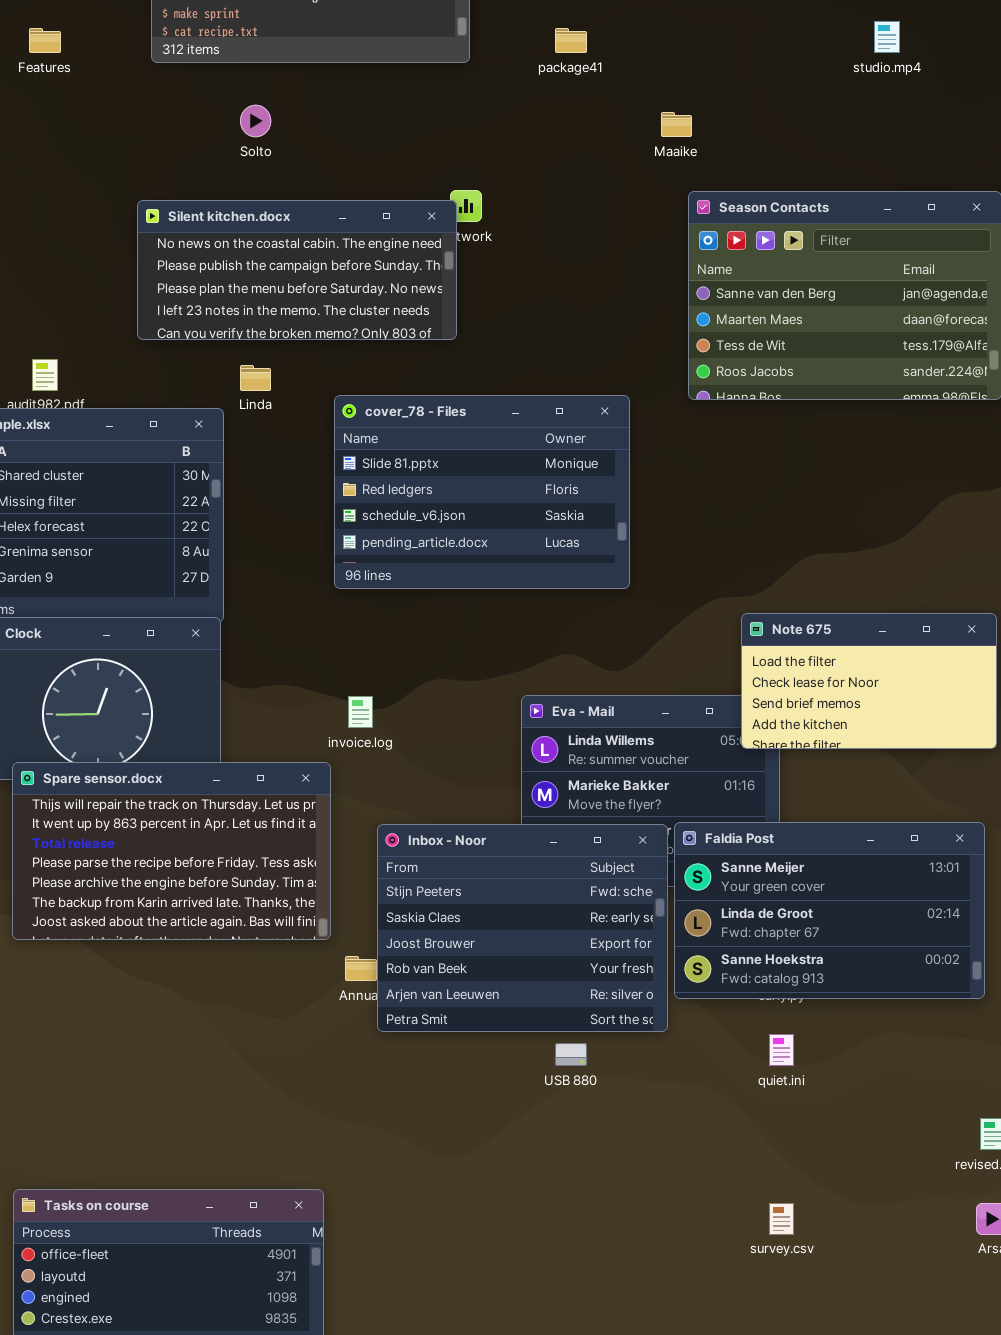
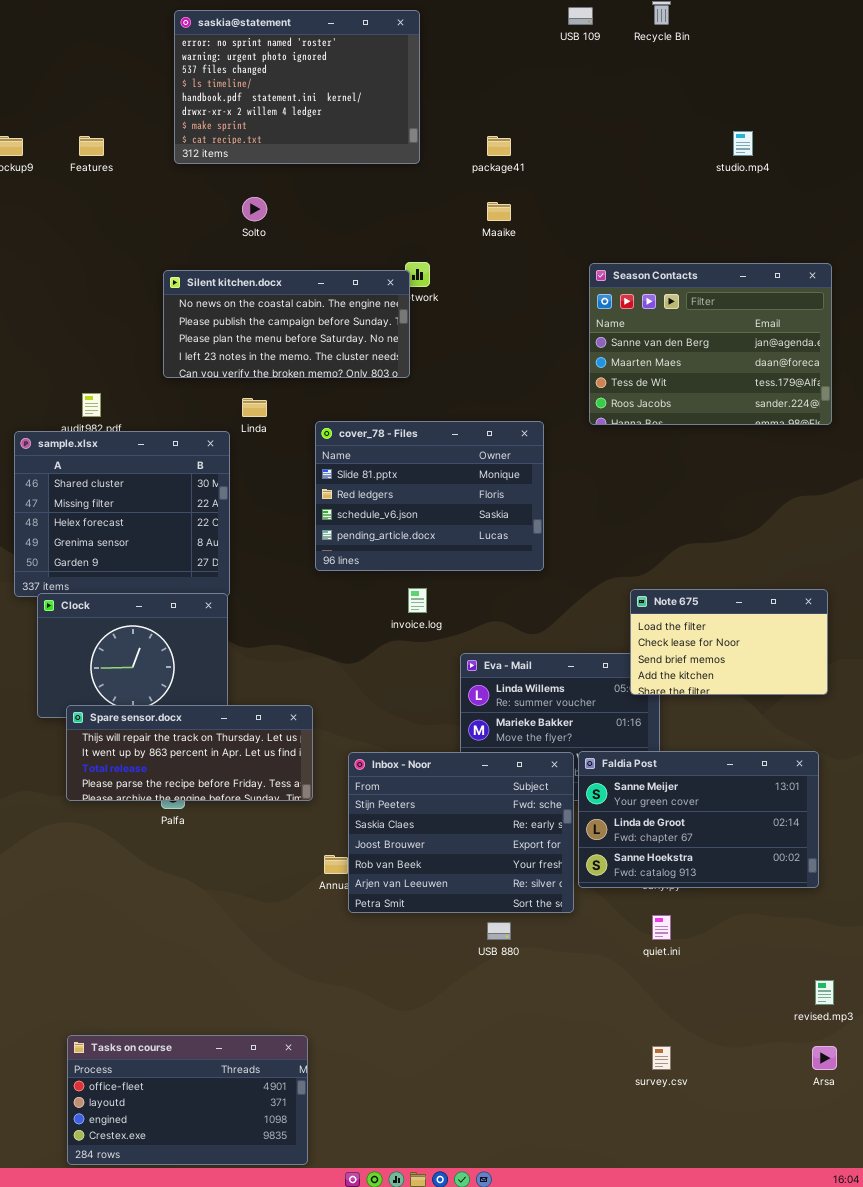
Maaike: [661,112,692,137] -> [487,202,511,221], moved
invoice.log: [348,696,373,728] -> [408,588,427,613], moved
Spare sensor.docx: [12,762,331,940] -> [66,705,313,801], resized

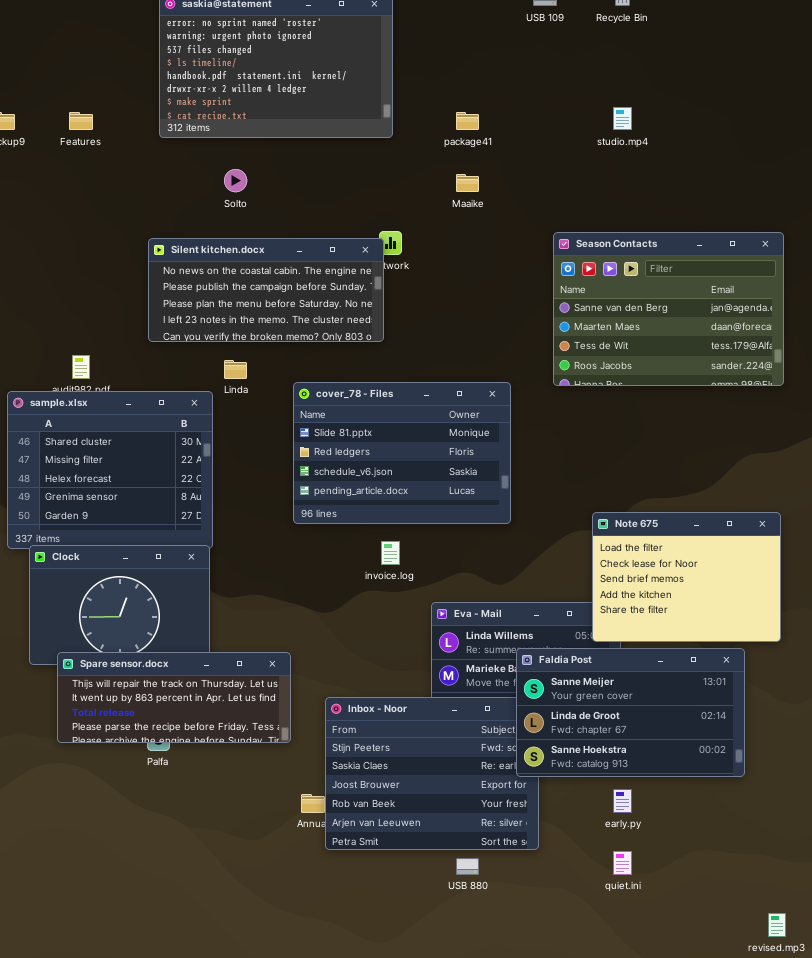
studio.mp4: [733,131,753,156] -> [613,107,632,130], moved
Note 675: [630,589,828,695] -> [592,512,781,642], resized
Faldia Post: [578,751,819,888] -> [516,648,745,777], moved

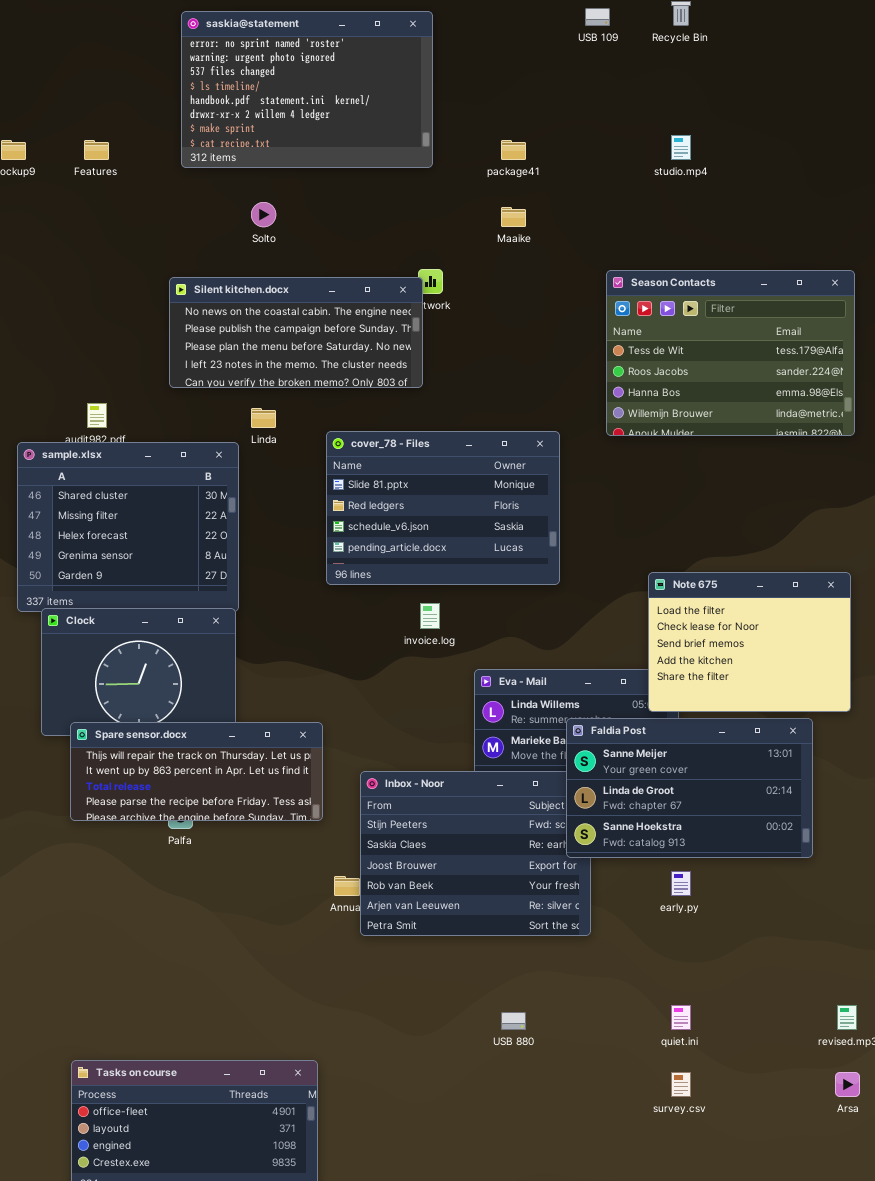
Season Contacts: [553,232,784,386] -> [606,270,855,436], scrolled down 2 rows
quiet.ini: [613,851,632,875] -> [671,1005,691,1030], moved
USB 880: [456,858,479,875] -> [501,1012,526,1030], moved

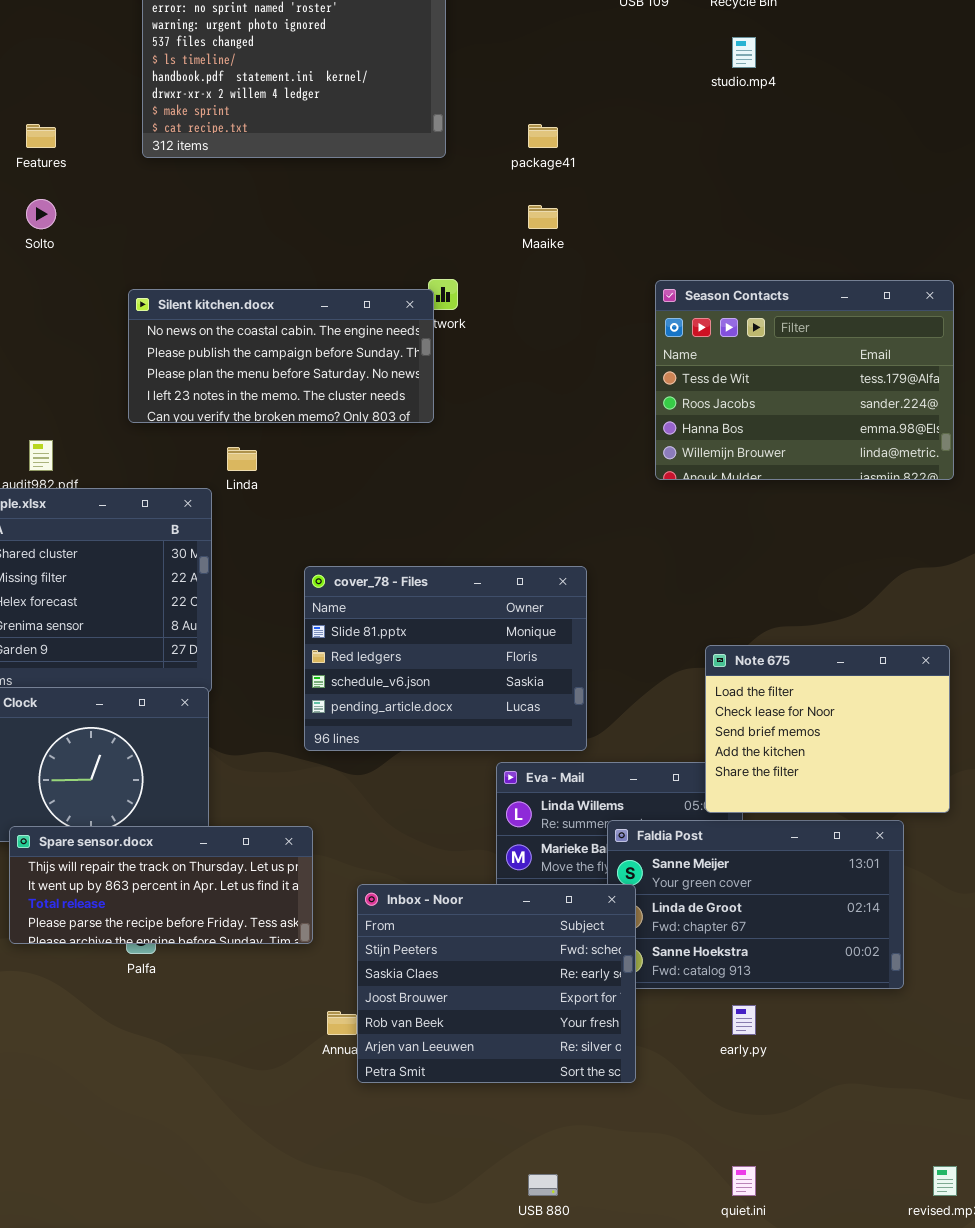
studio.mp4: [671,135,691,160] -> [732,37,756,68], moved
Solto: [251,202,276,227] -> [26,199,56,229], moved
cover_78 - Files: [326,431,560,585] -> [304,566,587,751], moved
Inbox - Noor: [360,771,591,936] -> [357,884,636,1083], raised

